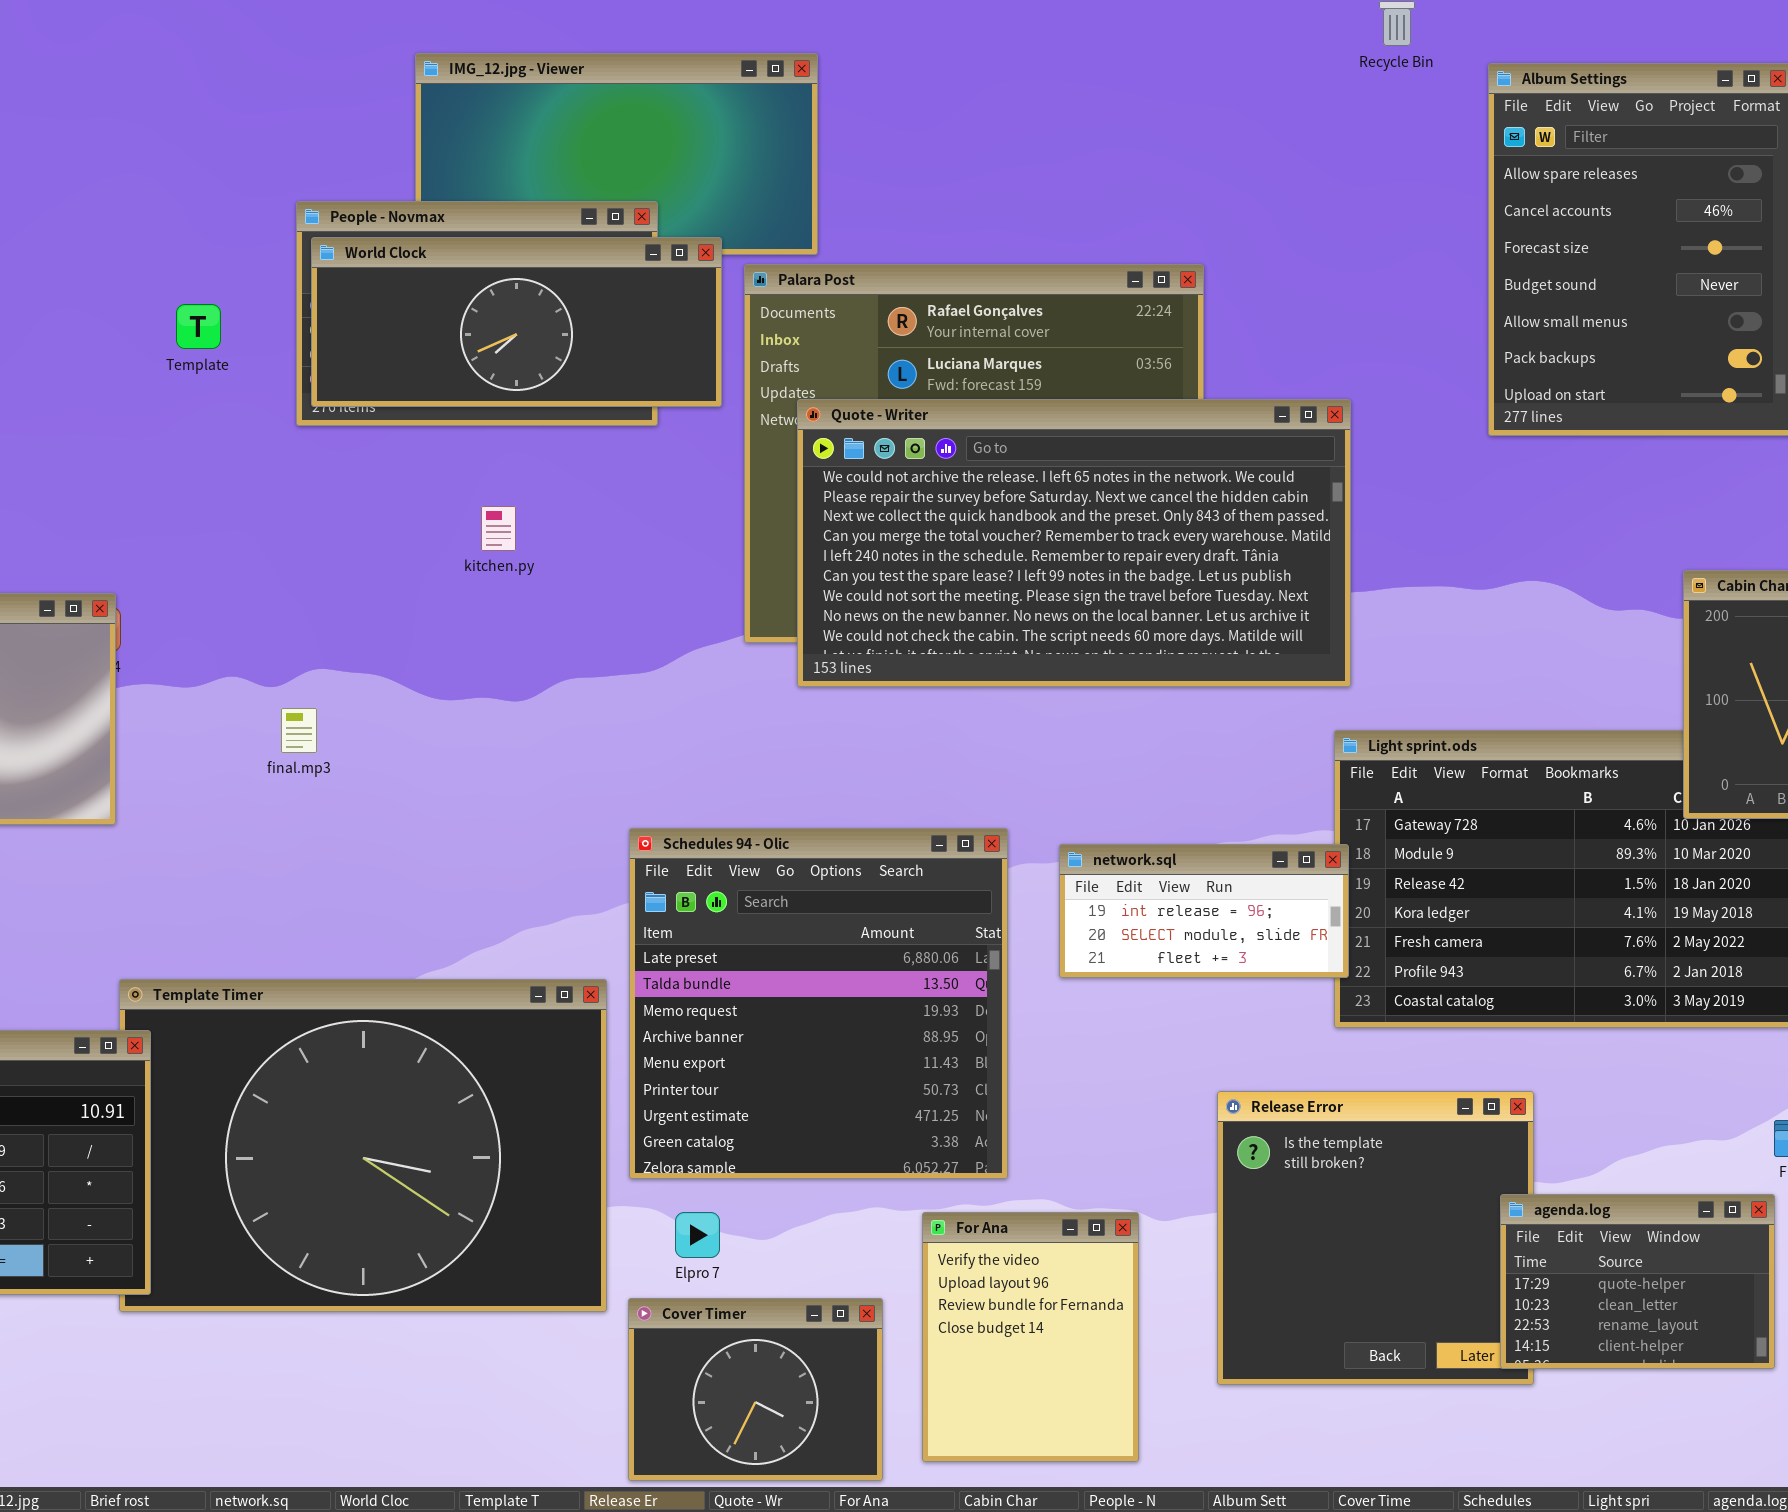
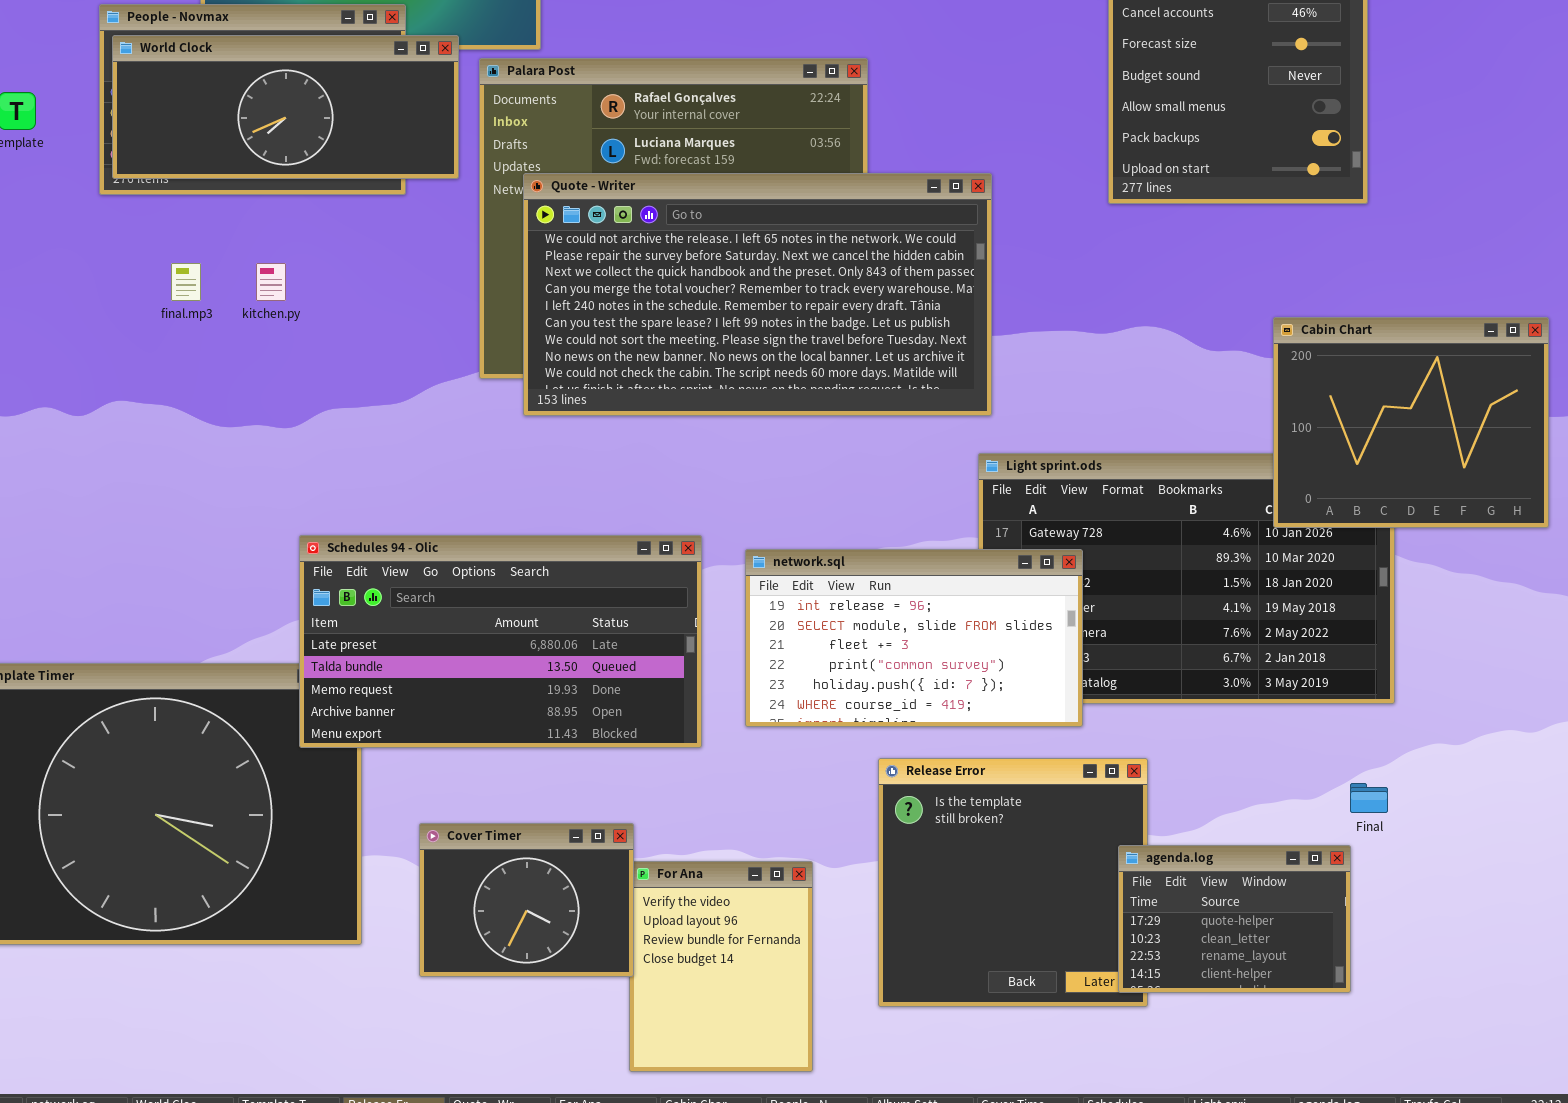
final.mp3: [281,708,317,753] -> [171,263,201,301], moved
Schedules 94 - Olic: [629,828,1008,1179] -> [299,535,702,748], resized
network.sql: [1059,844,1349,978] -> [745,549,1083,727], resized
Cover Timer: [628,1298,883,1481] -> [419,823,634,977], moved

